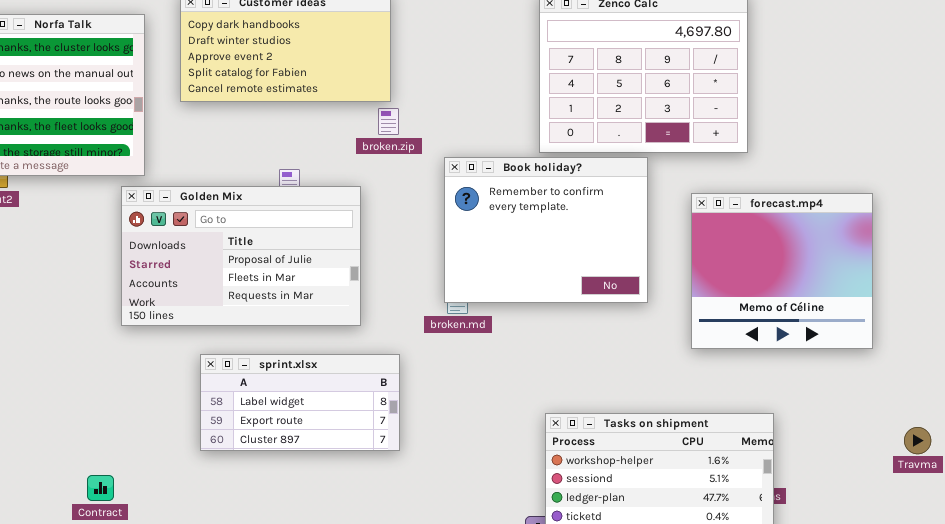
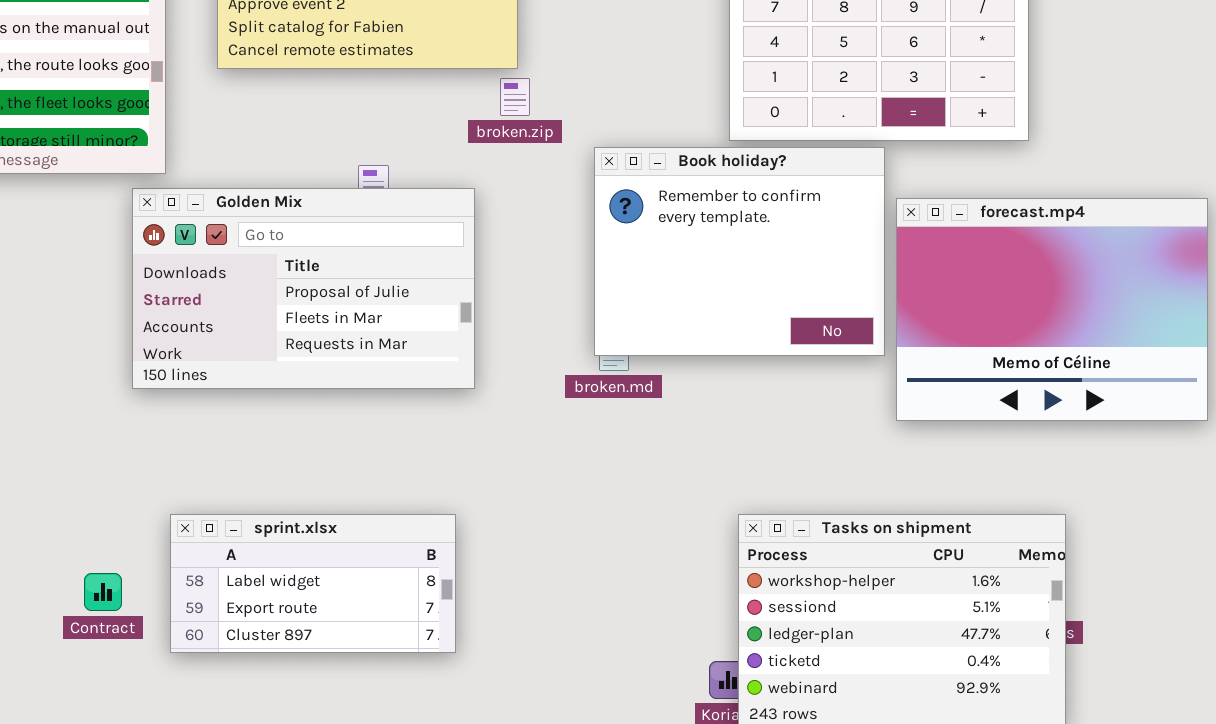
forecast.mp4: [691,193,873,349] -> [896,198,1208,421], resized
sprint.xlsx: [200,354,400,451] -> [170,514,456,653], moved
Contract: [87,475,114,501] -> [84,573,122,611], moved

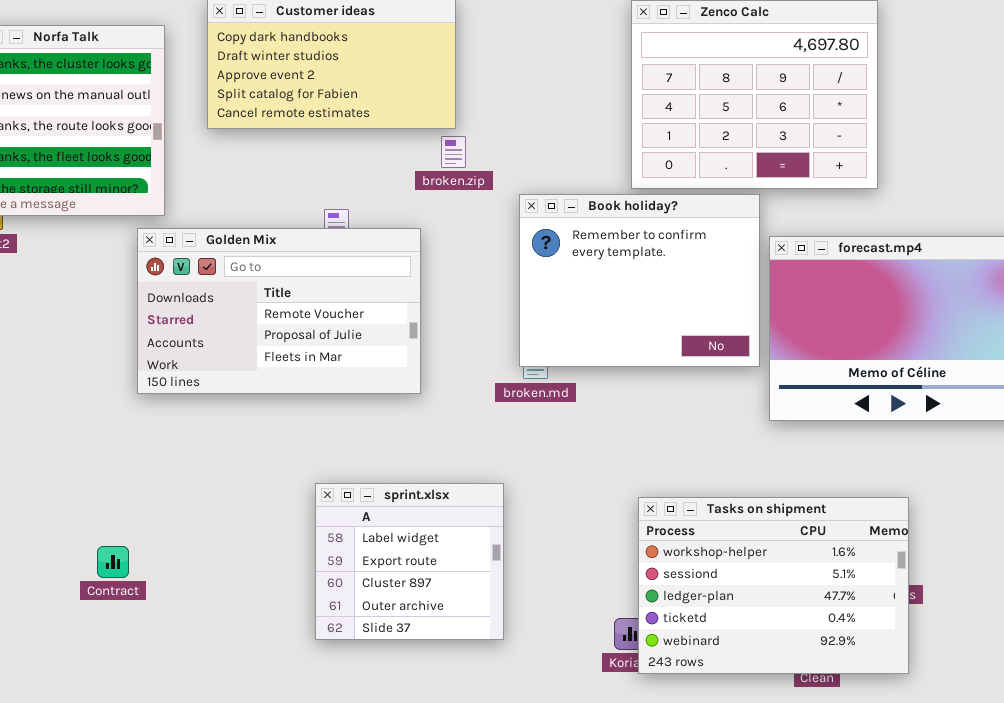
Golden Mix: [132,188,475,389] -> [137,228,421,394], scrolled up 1 row
sprint.xlsx: [170,514,456,653] -> [315,483,504,640], moved, resized

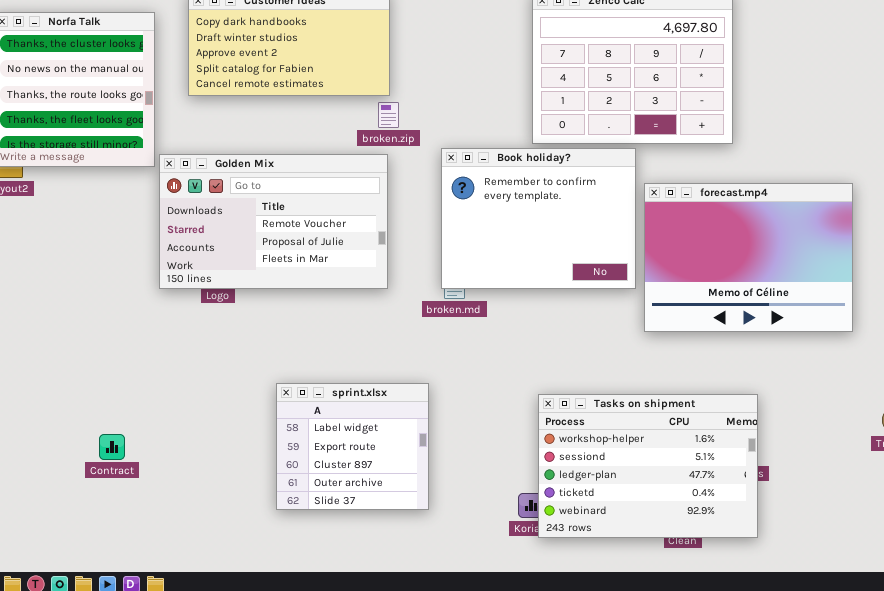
Golden Mix: [137,228,421,394] -> [159,154,388,289], moved

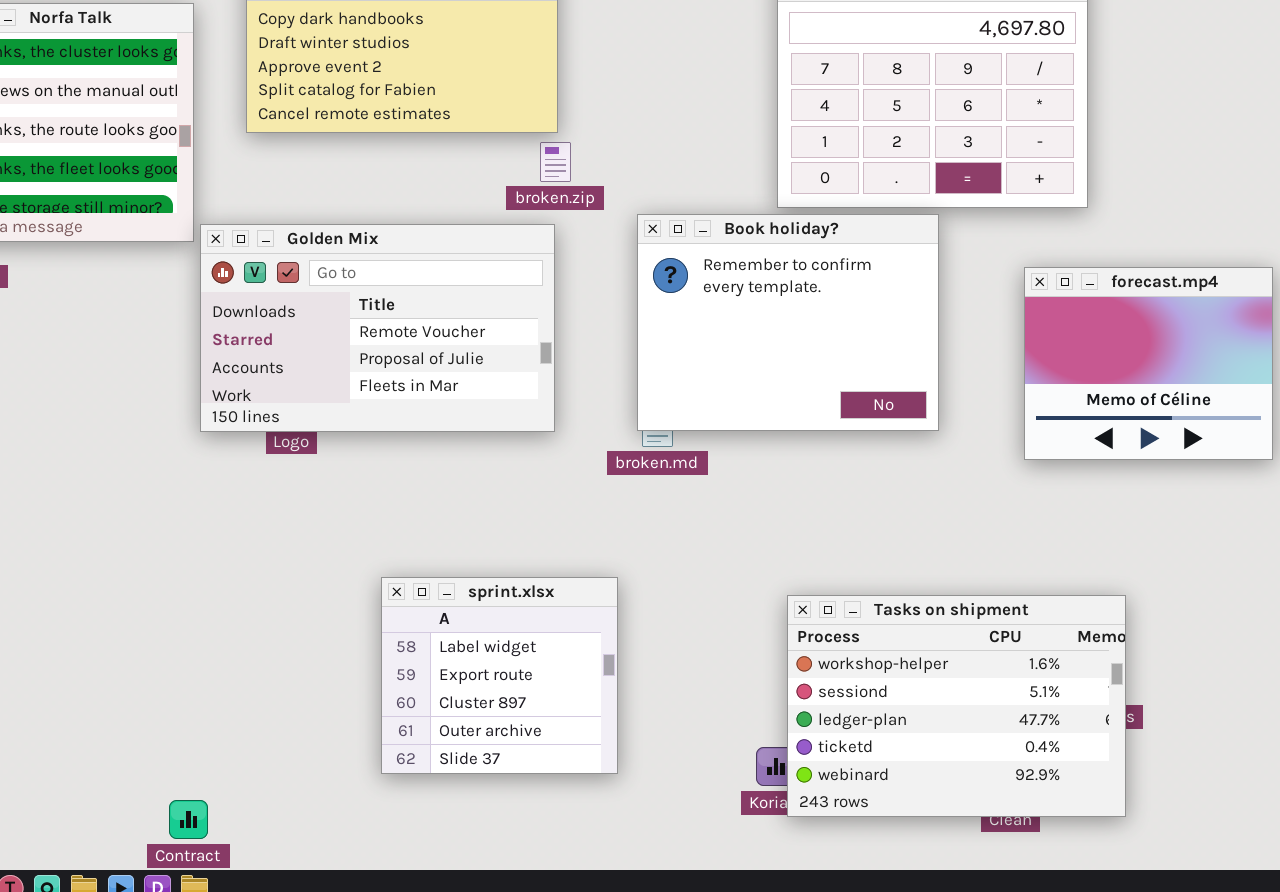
forecast.mp4: [644,183,853,332] -> [1024,267,1273,460], resized
Contract: [99,434,125,460] -> [169,800,208,839], moved

